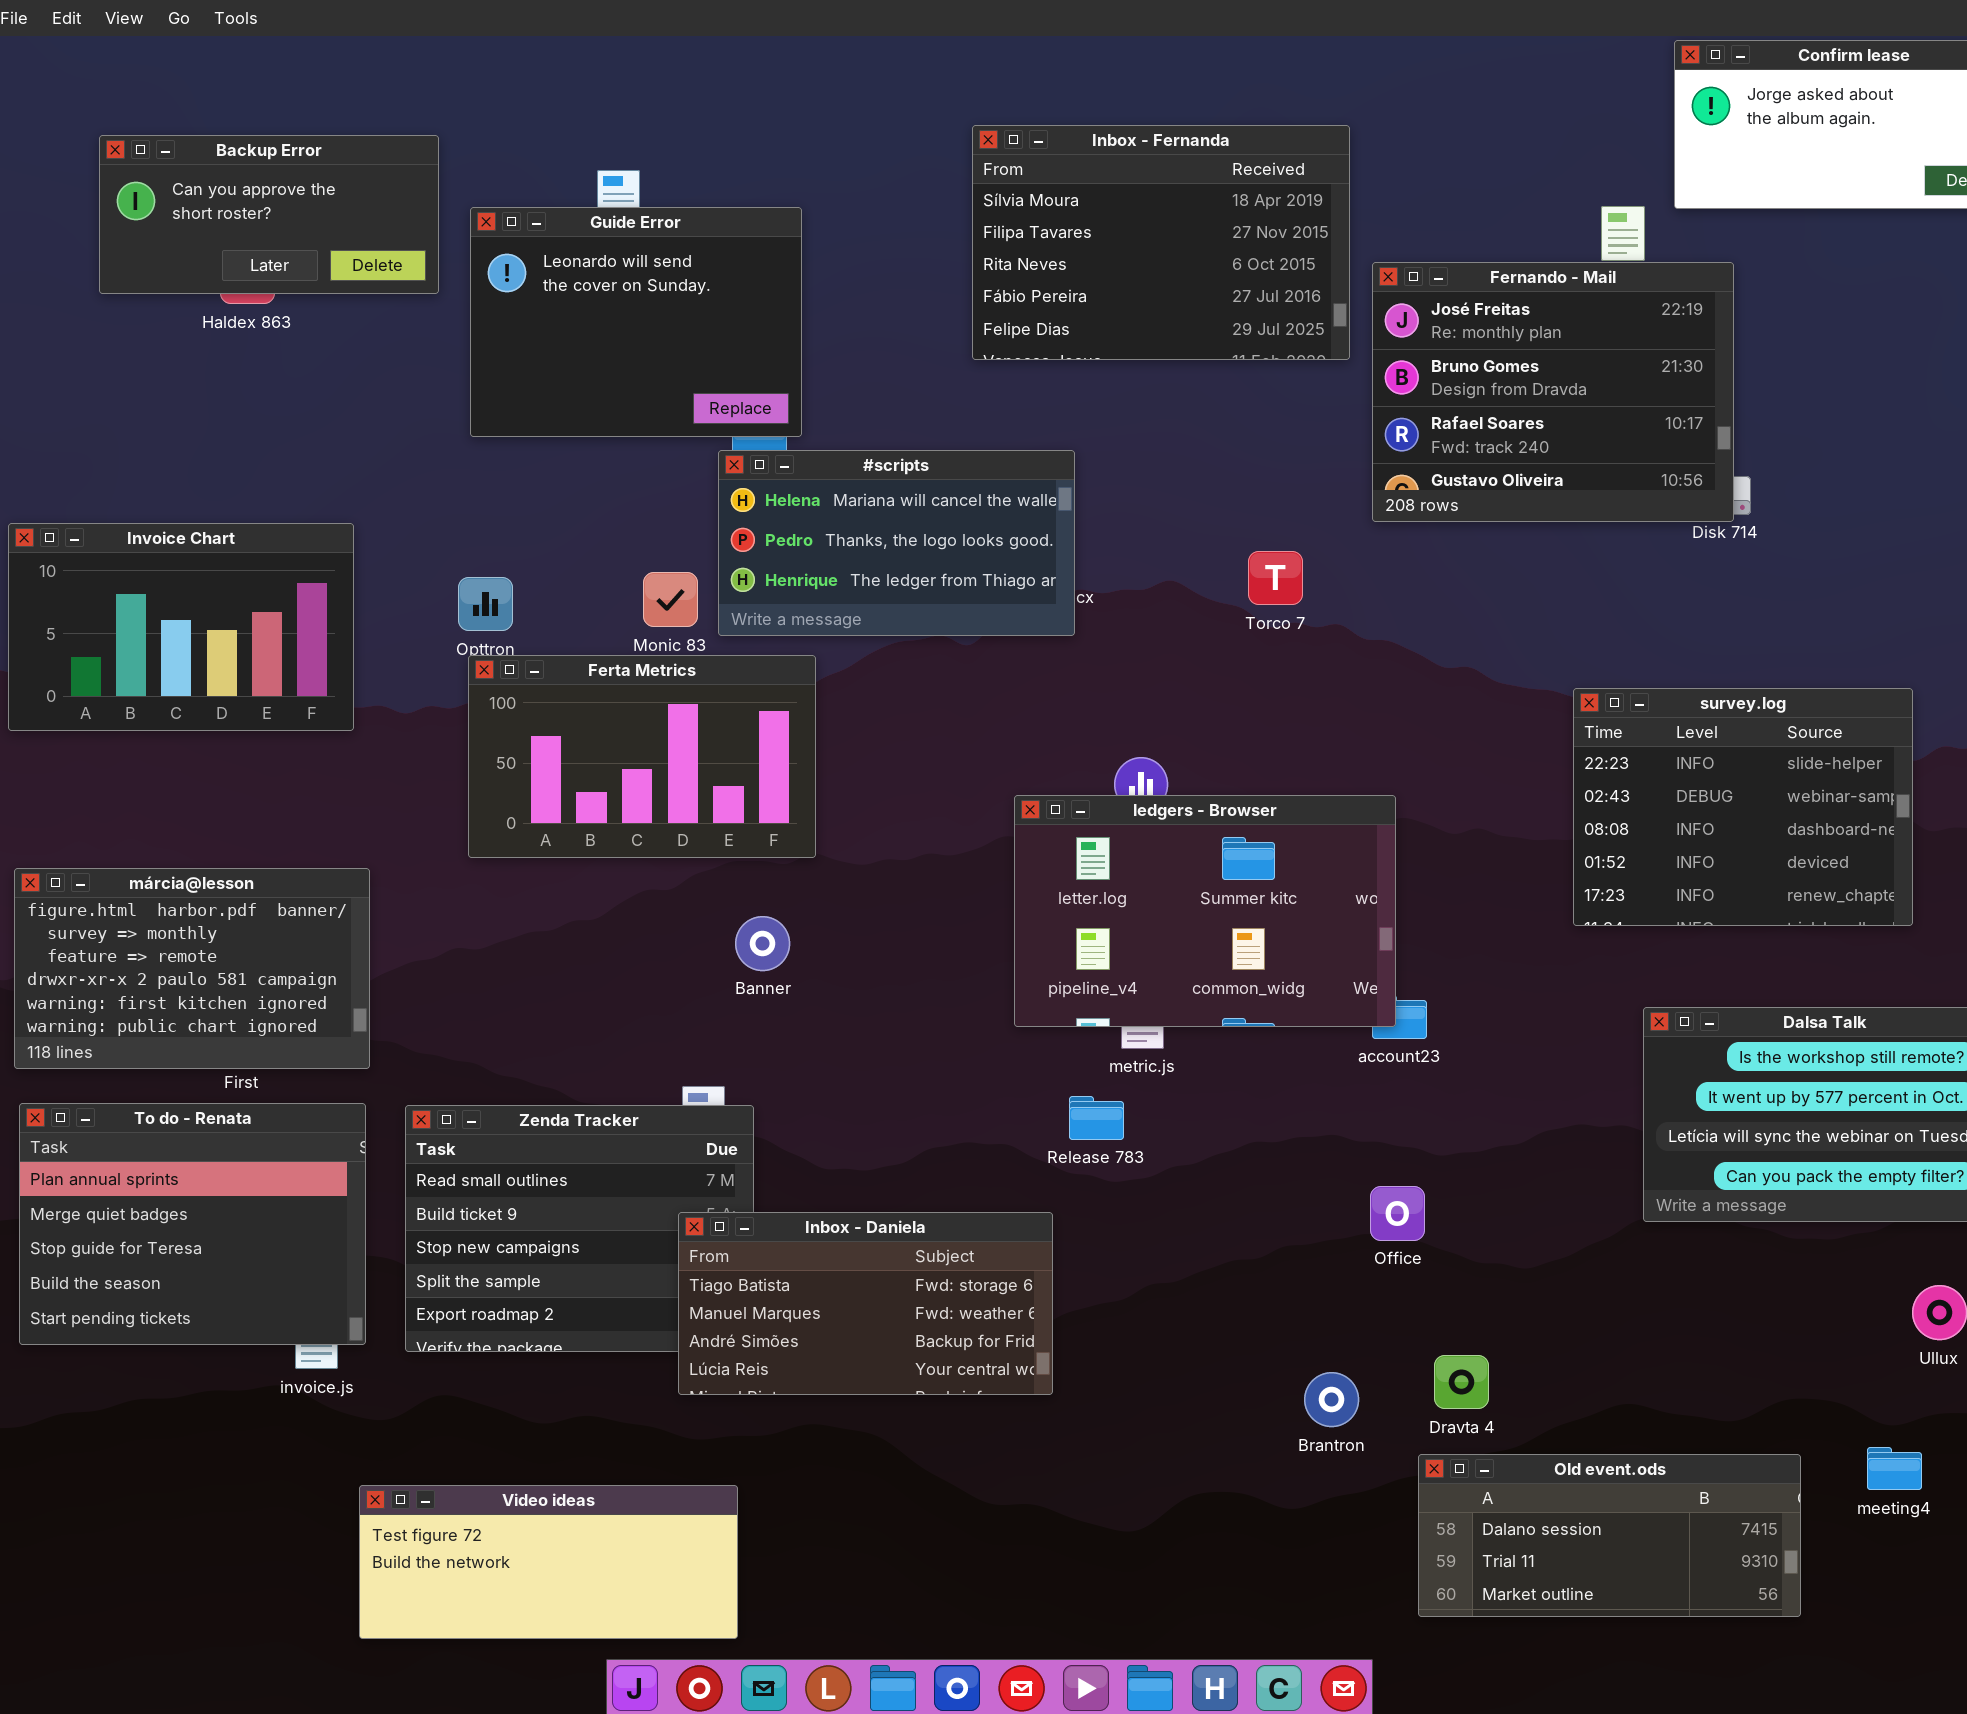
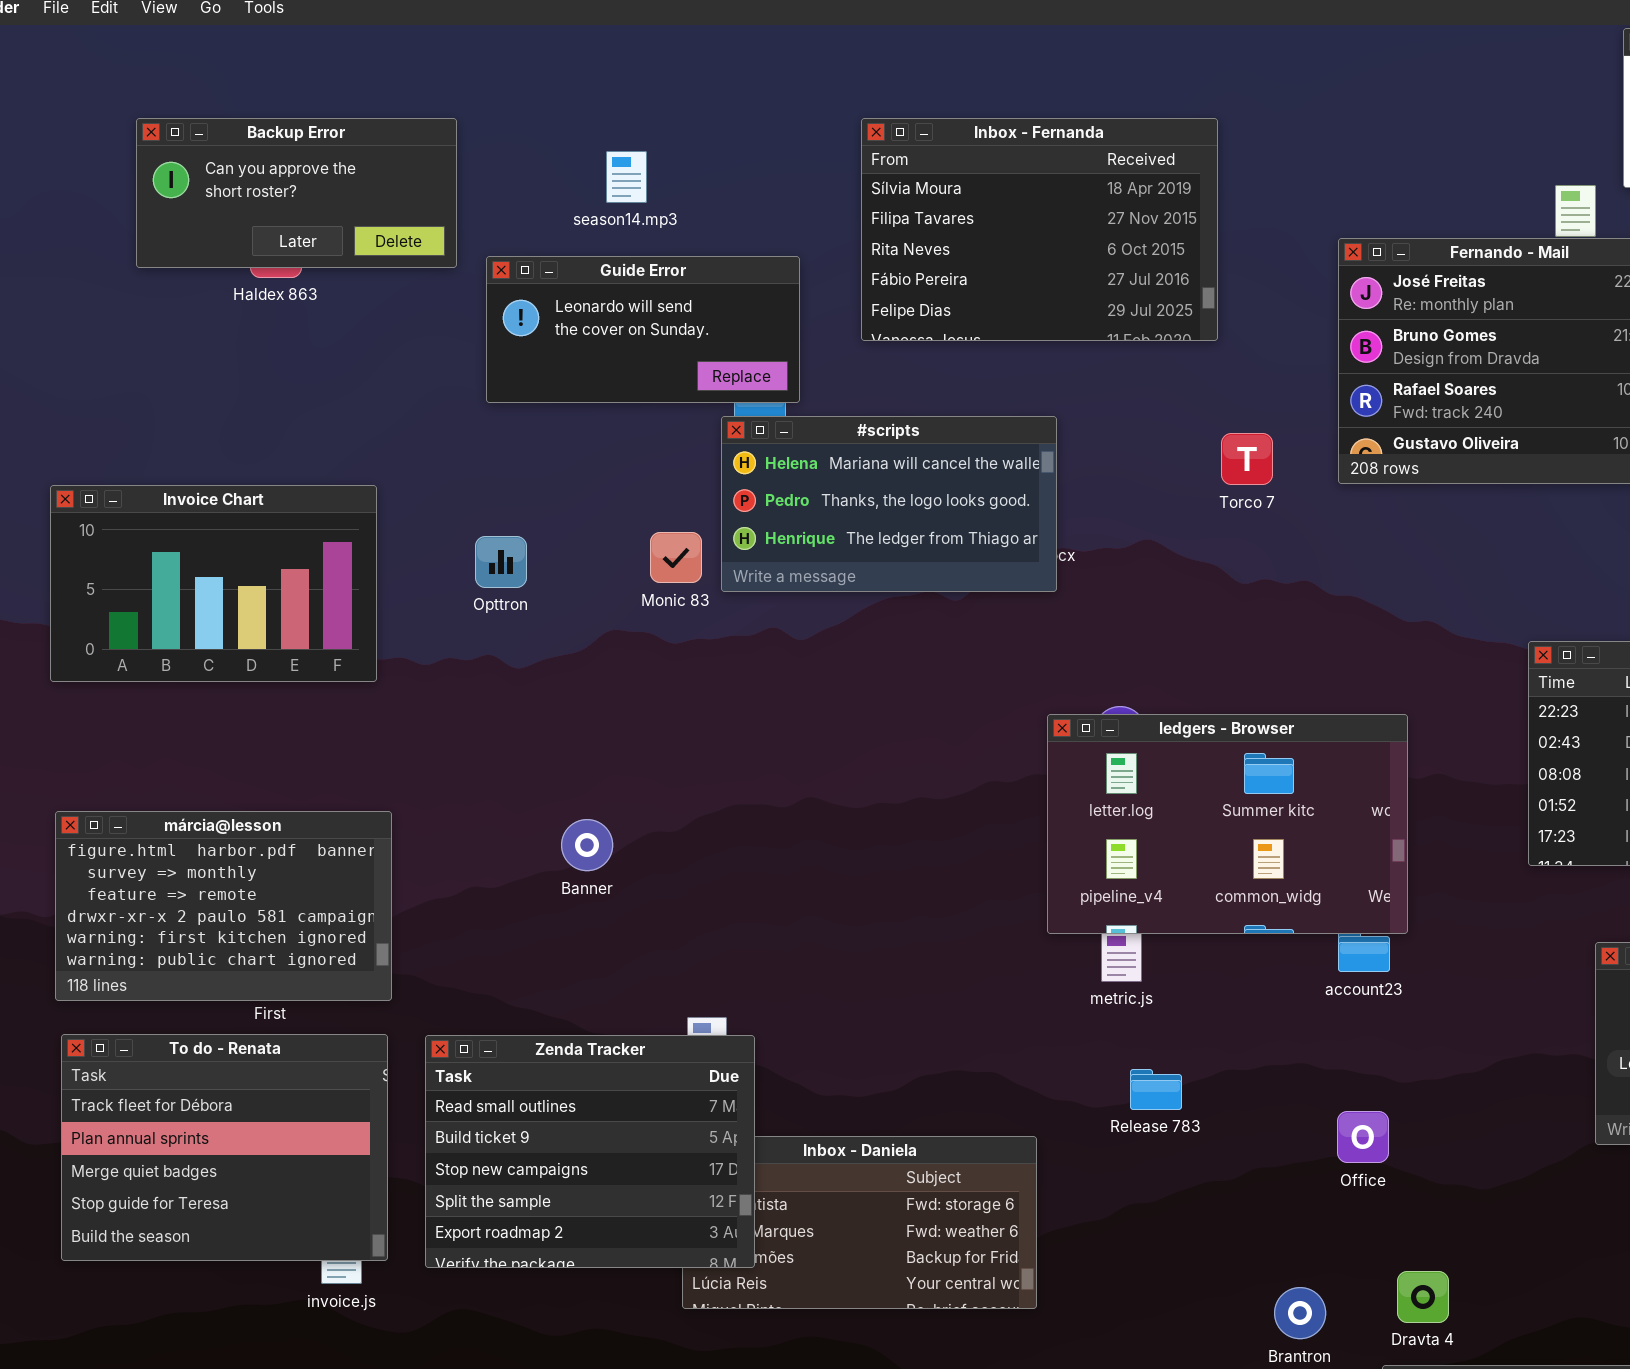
Inbox - Fernanda: [972,125,1350,360] -> [861,118,1218,341], moved
Guide Error: [470,207,802,437] -> [486,256,800,403], resized
Torco 7: [1248,551,1303,605] -> [1221,433,1273,485], moved
Ferta Metrics: [468,655,816,858] -> none, closed
ledgers - Browser: [1014,795,1396,1027] -> [1047,714,1408,934], moved
Banner: [735,916,790,971] -> [561,819,613,871], moved
Release 783: [1069,1096,1124,1140] -> [1130,1069,1182,1110], moved
To do - Renata: [19,1103,366,1345] -> [61,1034,388,1261], scrolled up 1 row
Zenda Tracker: [405,1105,754,1352] -> [425,1035,755,1268], raised

